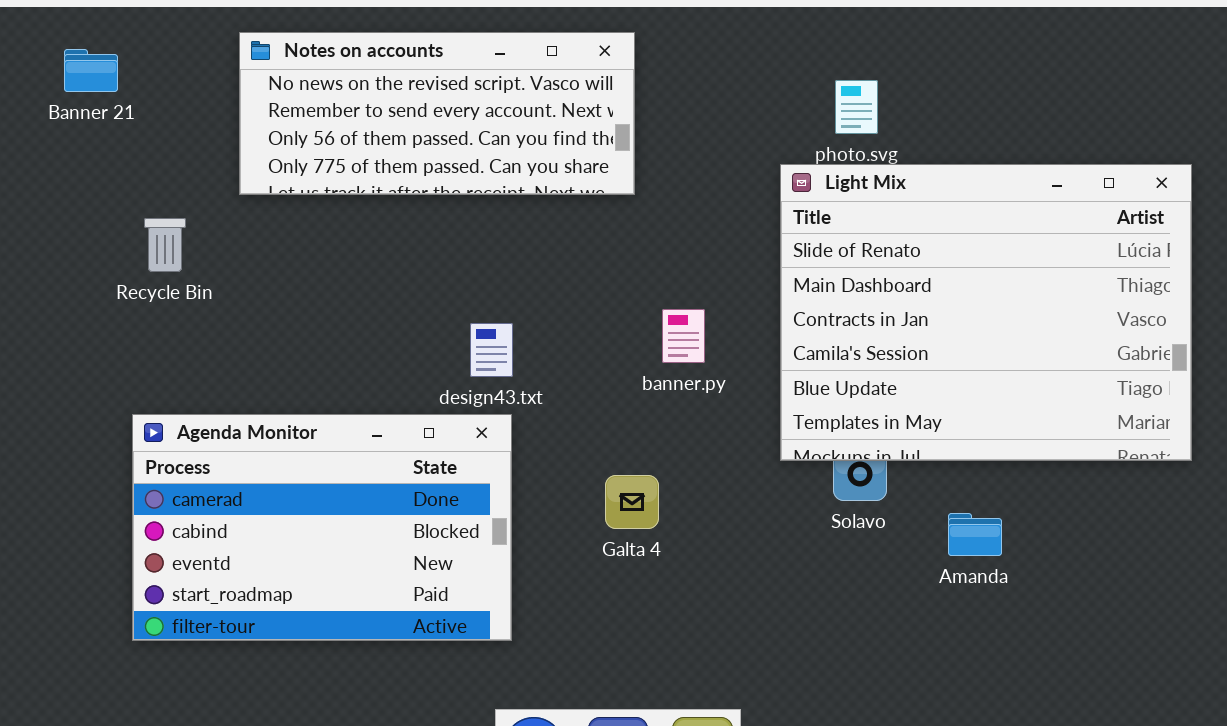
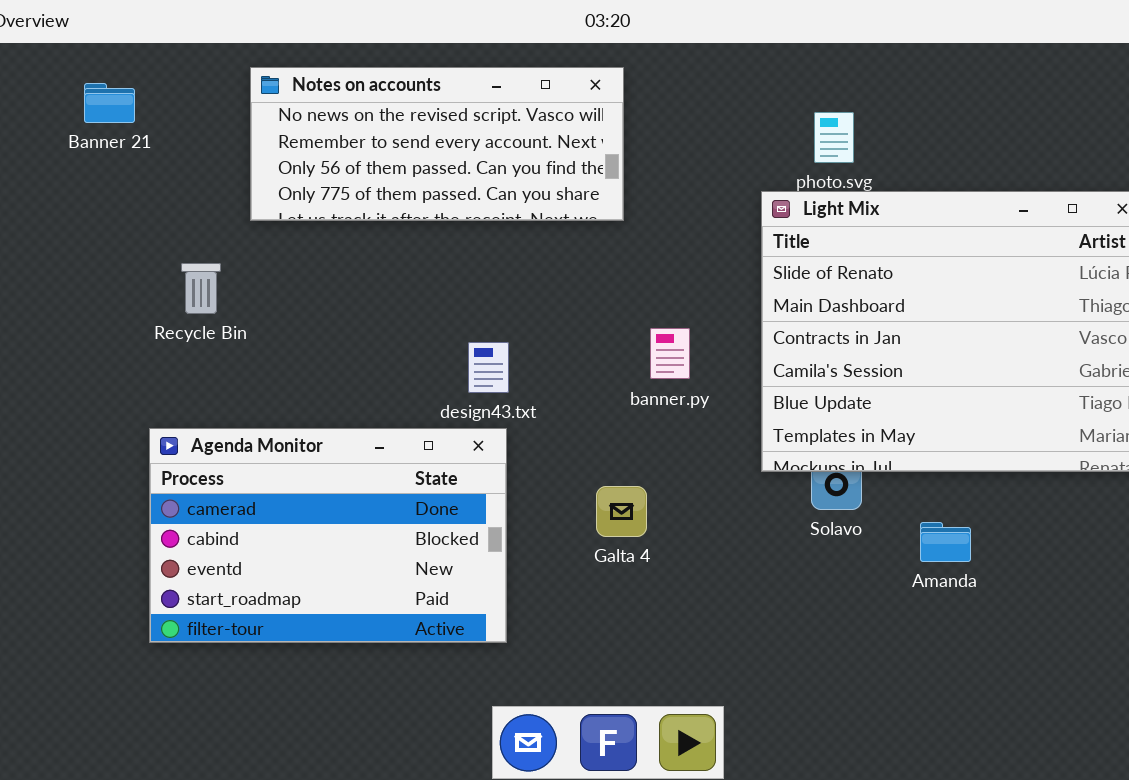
Recycle Bin: [144,218,186,272] -> [181,263,221,314], moved

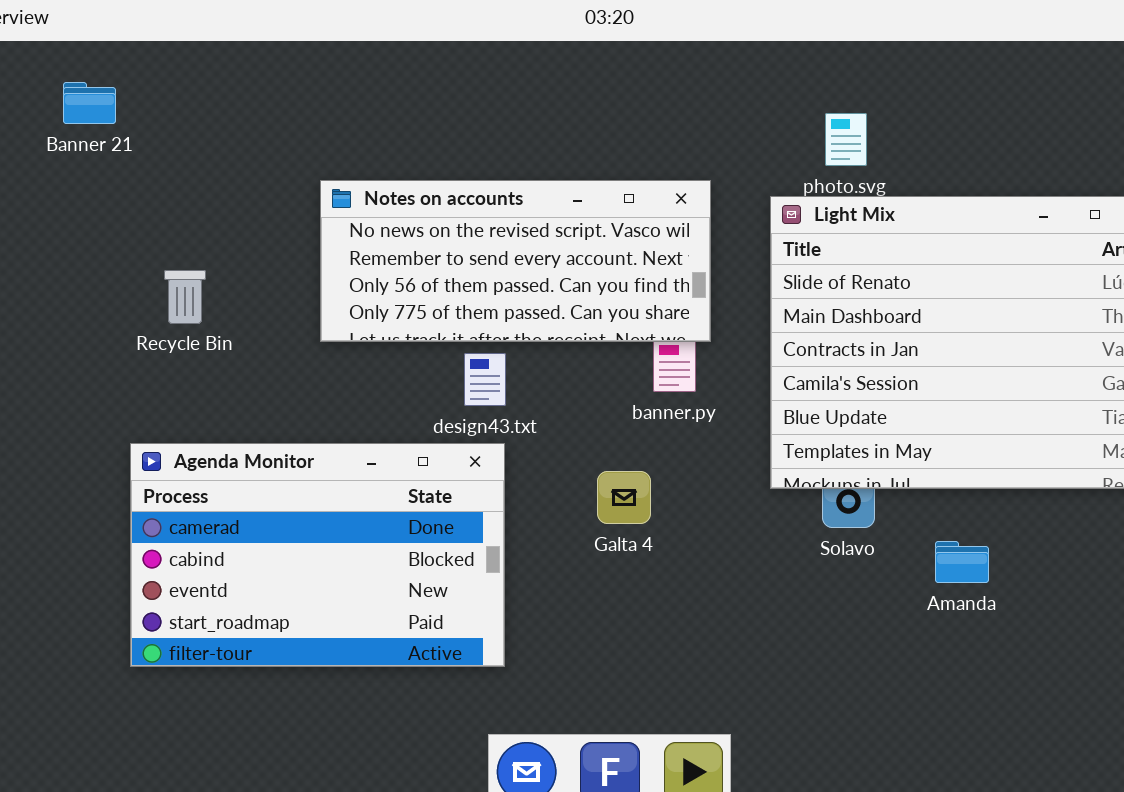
Notes on accounts: [250,67,624,221] -> [320,180,711,342], moved
Galta 4: [596,486,647,537] -> [597,471,651,524], moved

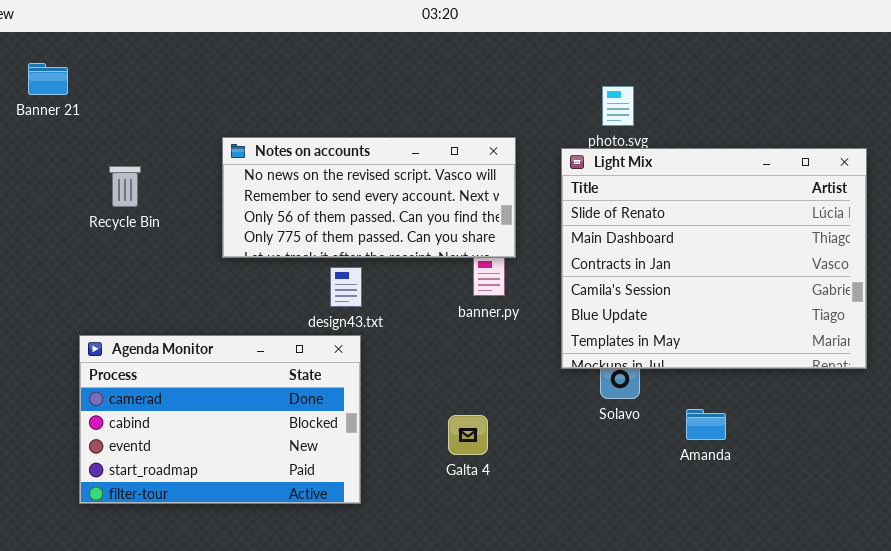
Recycle Bin: [164,270,206,324] -> [109,166,141,207], moved
Galta 4: [597,471,651,524] -> [448,415,488,455], moved

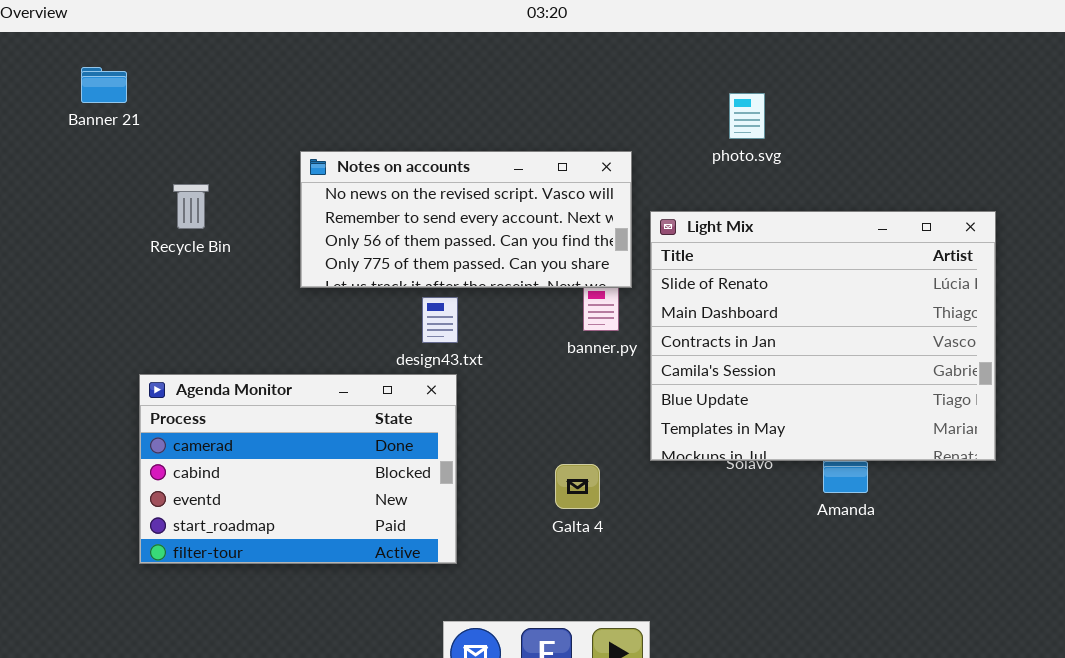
Light Mix: [561,148,867,369] -> [650,211,996,461], moved

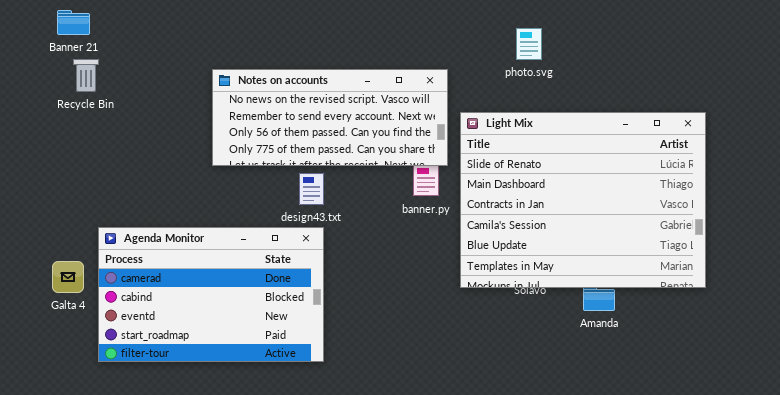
Recycle Bin: [173,184,209,229] -> [73,59,99,92], moved
Galta 4: [555,464,600,509] -> [52,261,84,293], moved

